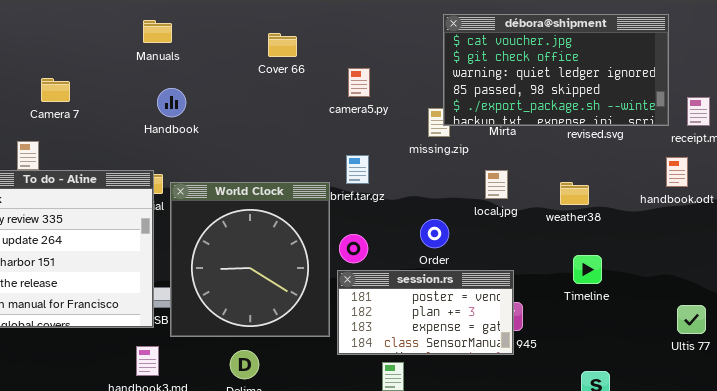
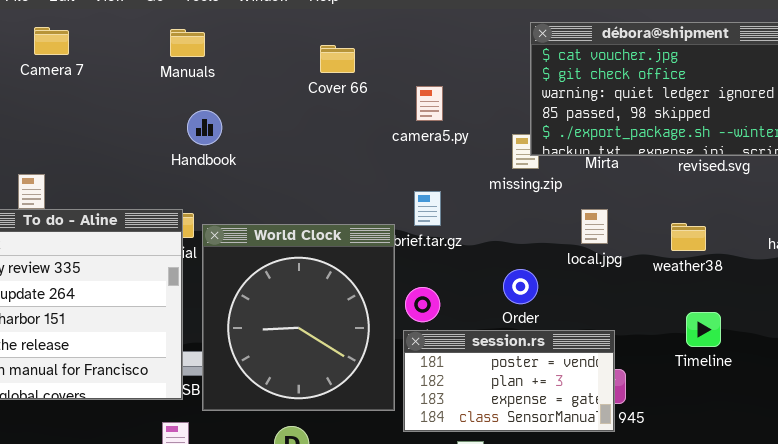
Camera 7: [41,78,70,102] -> [34,27,69,55], moved

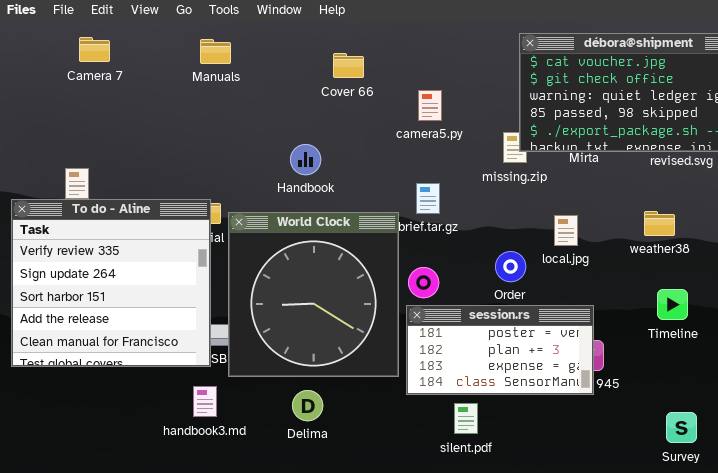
Handbook: [187,110,222,145] -> [290,144,321,175], moved
local.jpg: [581,209,608,244] -> [554,215,578,246], moved

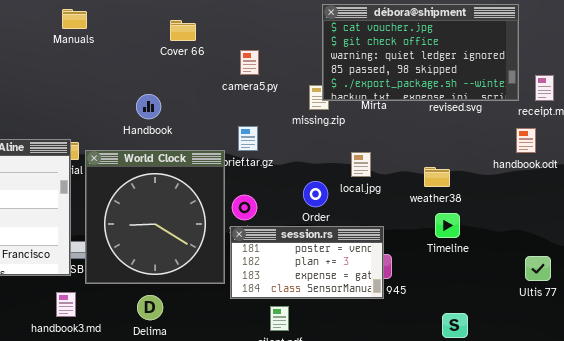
weather38: [644,211,675,236] -> [424,167,450,187], moved

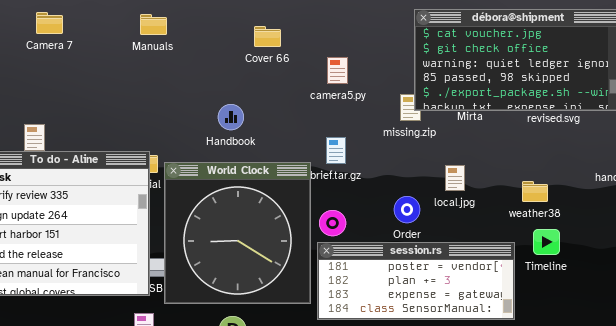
session.rs: [230,226,384,299] -> [317,242,515,320], resized

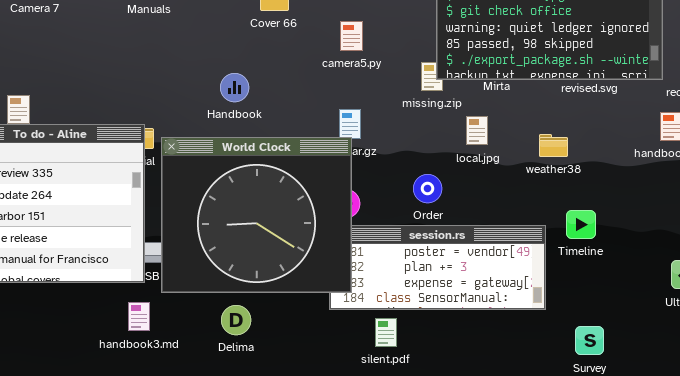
World Clock: [164,162,311,304] -> [161,137,352,293], resized
local.jpg: [445,165,465,191] -> [466,116,488,145], moved
weather38: [522,181,548,202] -> [539,134,568,157], moved

